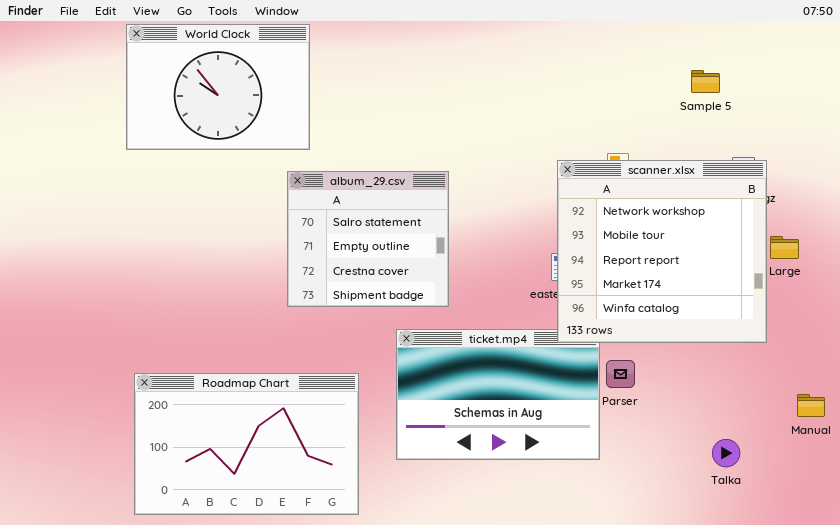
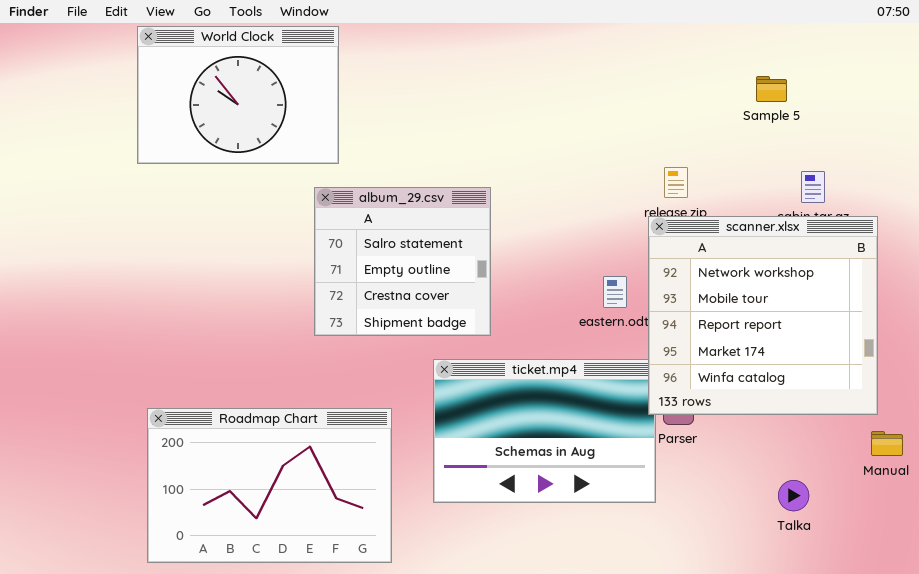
scanner.xlsx: [557,160,767,343] -> [648,216,878,415], moved

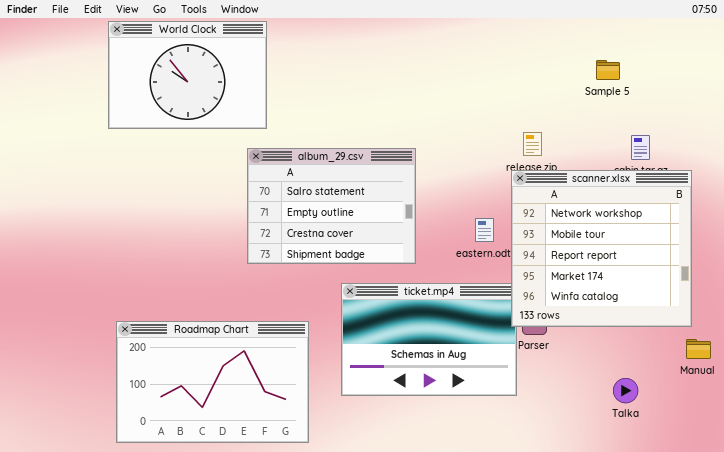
album_29.csv: [314,187,491,336] -> [247,148,416,264], resized

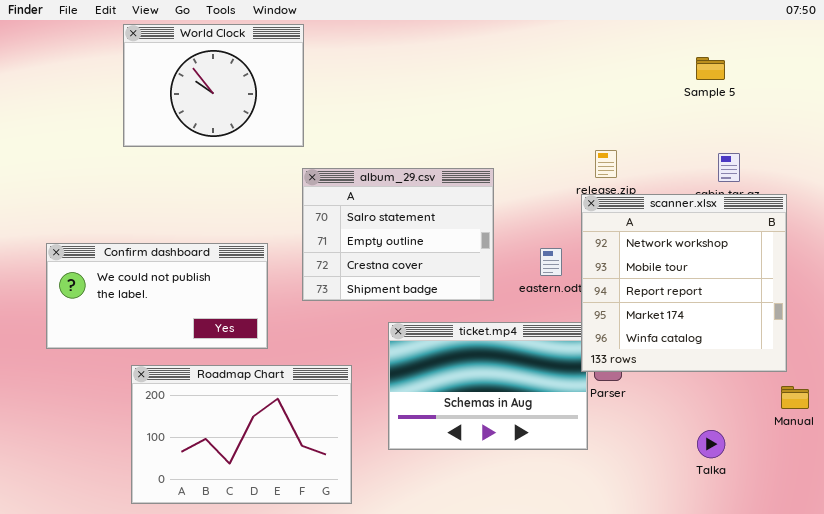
Sample 5: [596,60,620,80] -> [696,57,725,80], moved
album_29.csv: [247,148,416,264] -> [302,168,494,301], moved
Confirm dashboard: none -> [46,243,268,349], opened

